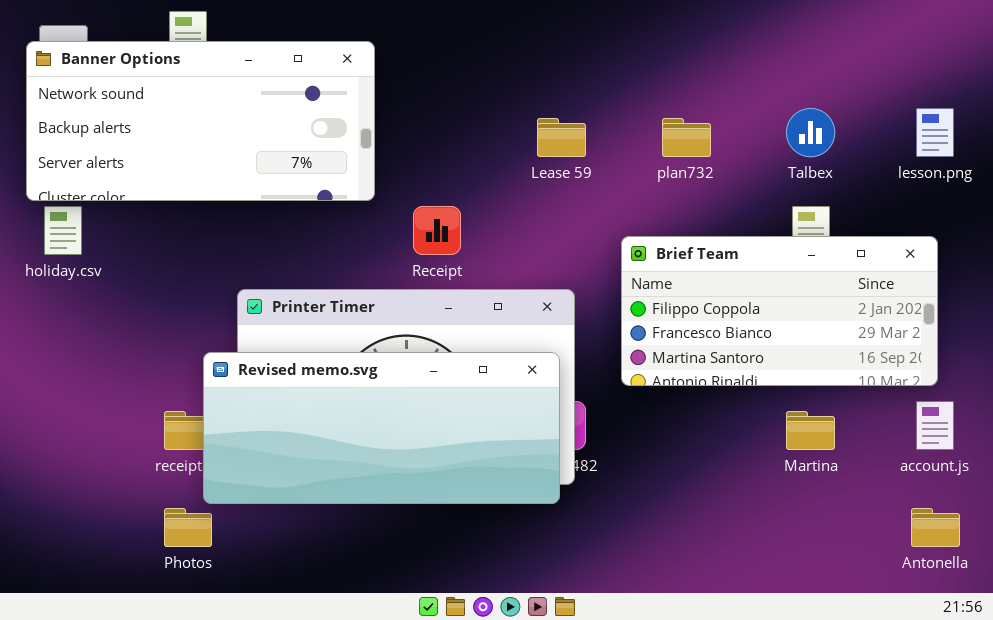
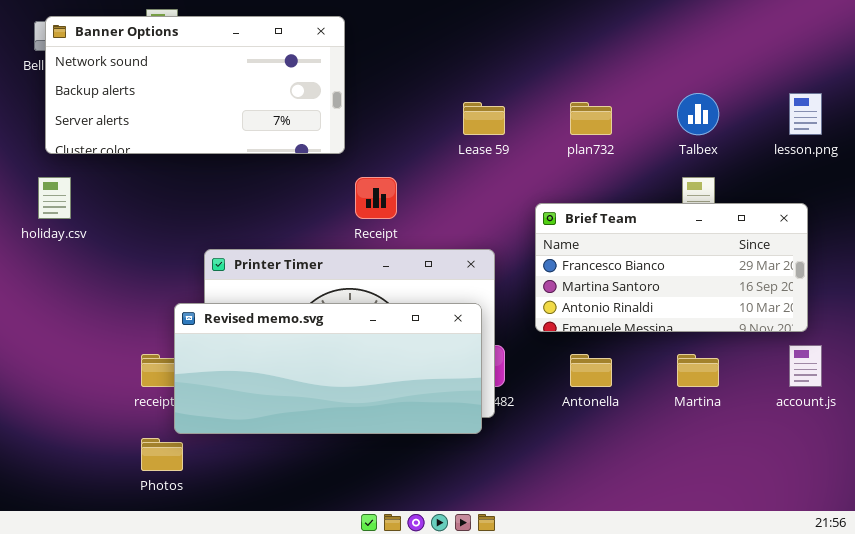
Banner Options: [26,41,375,201] -> [45,16,345,154], moved
Brief Team: [621,236,938,386] -> [535,203,808,332], scrolled down 1 row
Antonella: [911,508,960,547] -> [570,354,612,387], moved

